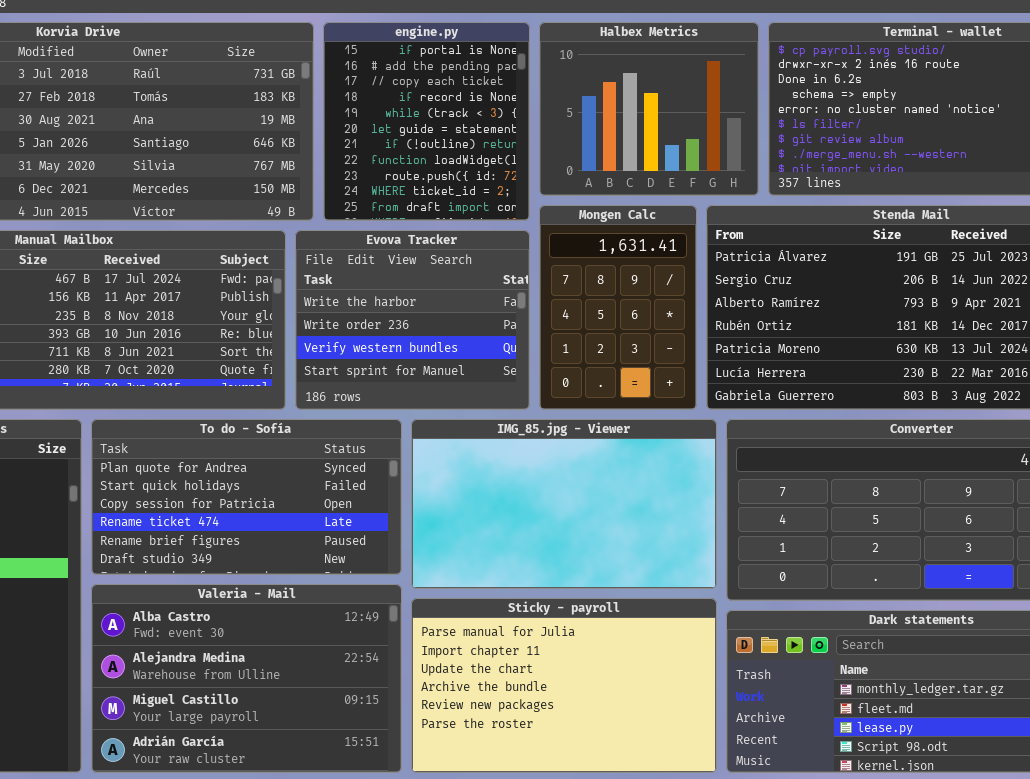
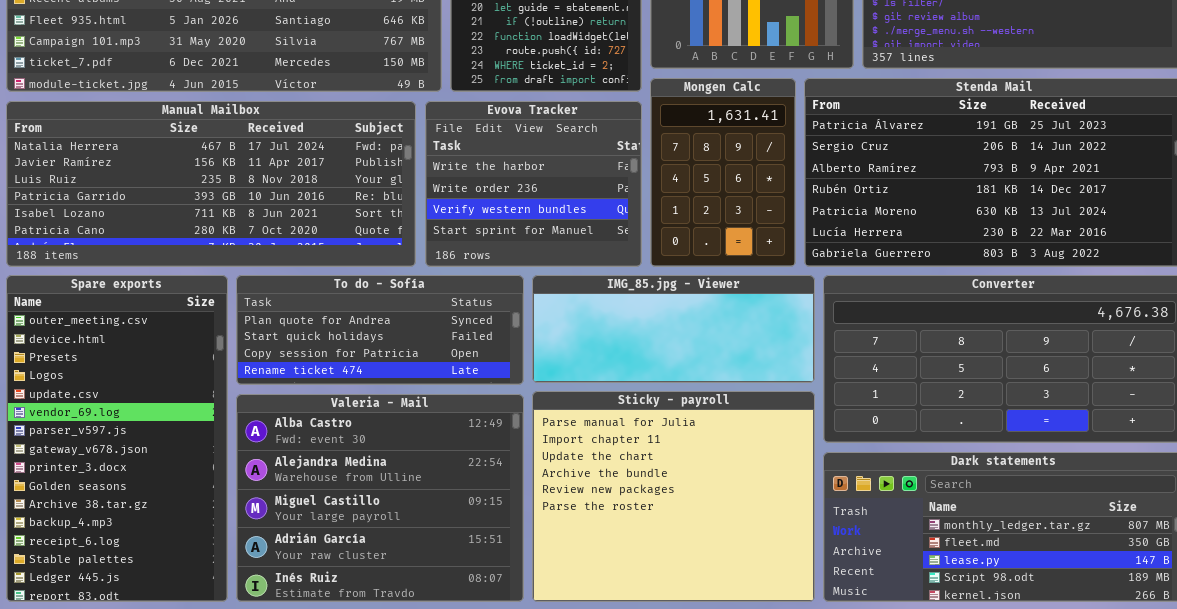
To do - Sofía: [91,419,402,575] -> [236,275,524,385], resized
IMG_85.jpg - Viewer: [411,419,717,589] -> [532,275,815,383], resized
Valeria - Mail: [91,584,402,773] -> [236,394,524,602], resized
Sticky - payroll: [411,598,717,773] -> [532,391,815,602], resized

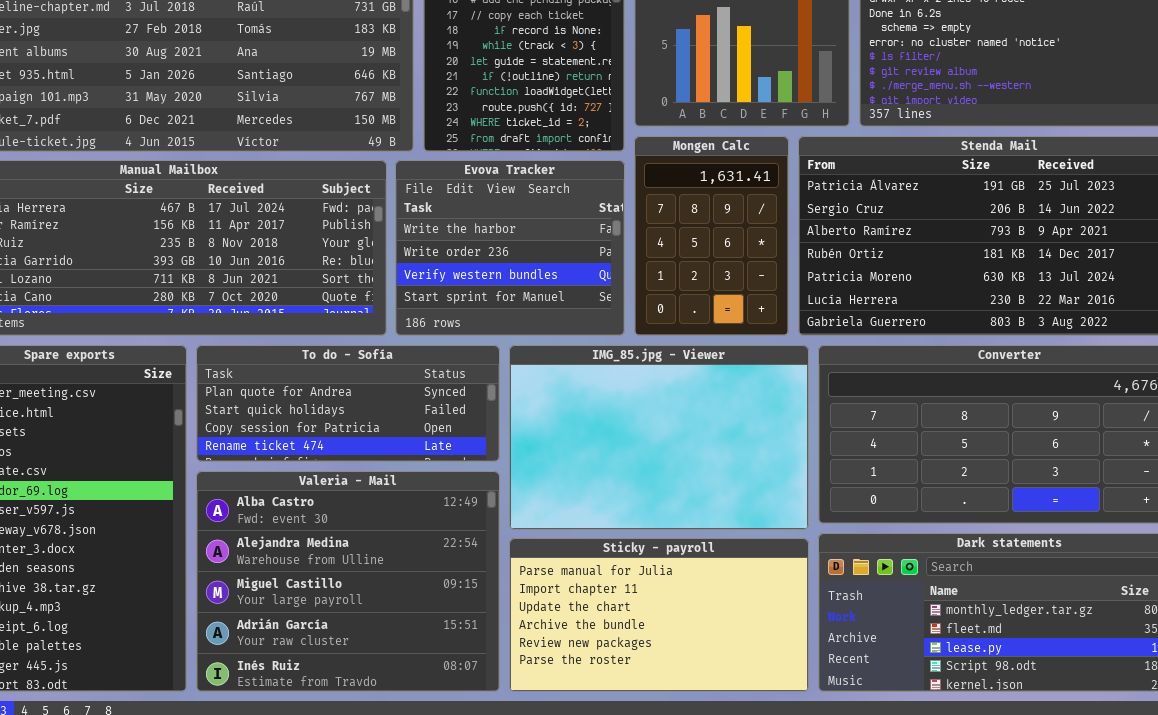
IMG_85.jpg - Viewer: [532,275,815,383] -> [509,345,809,530], resized
Sticky - payroll: [532,391,815,602] -> [509,538,809,692], resized

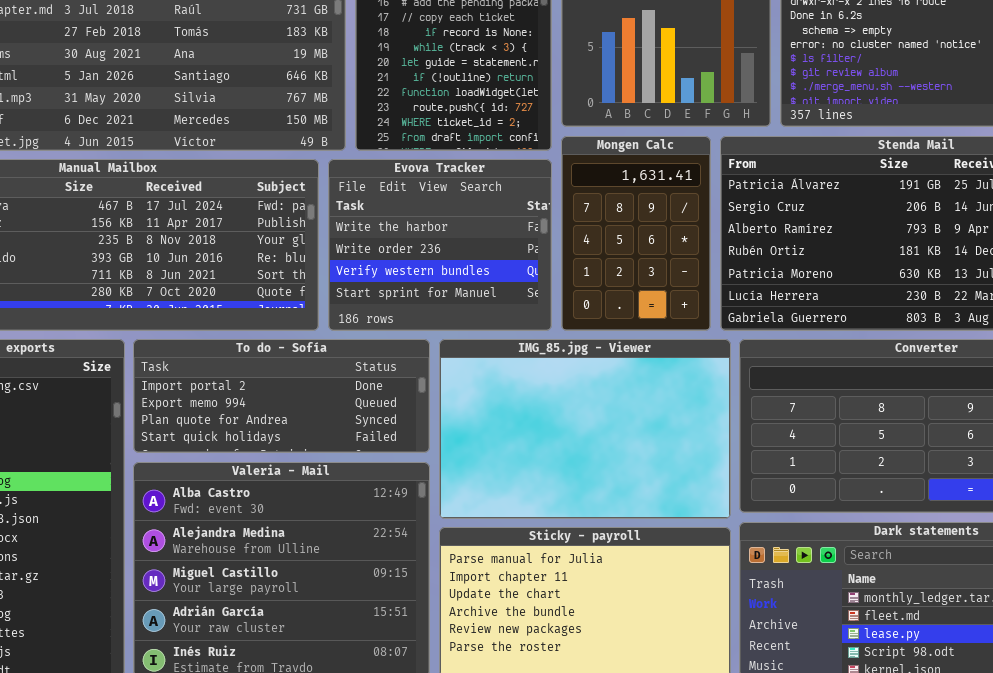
To do - Sofía: [196,345,500,462] -> [133,339,430,453], scrolled up 2 rows

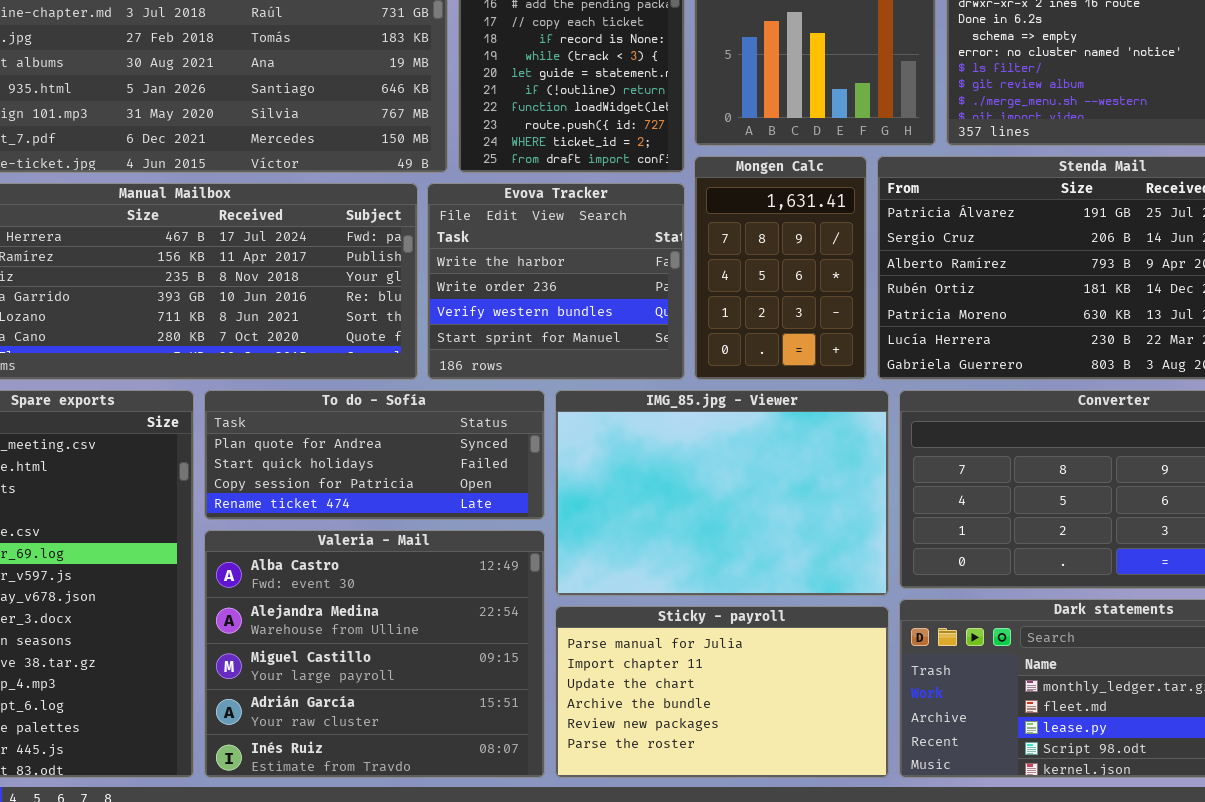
To do - Sofía: [133,339,430,453] -> [204,390,545,520], scrolled down 2 rows

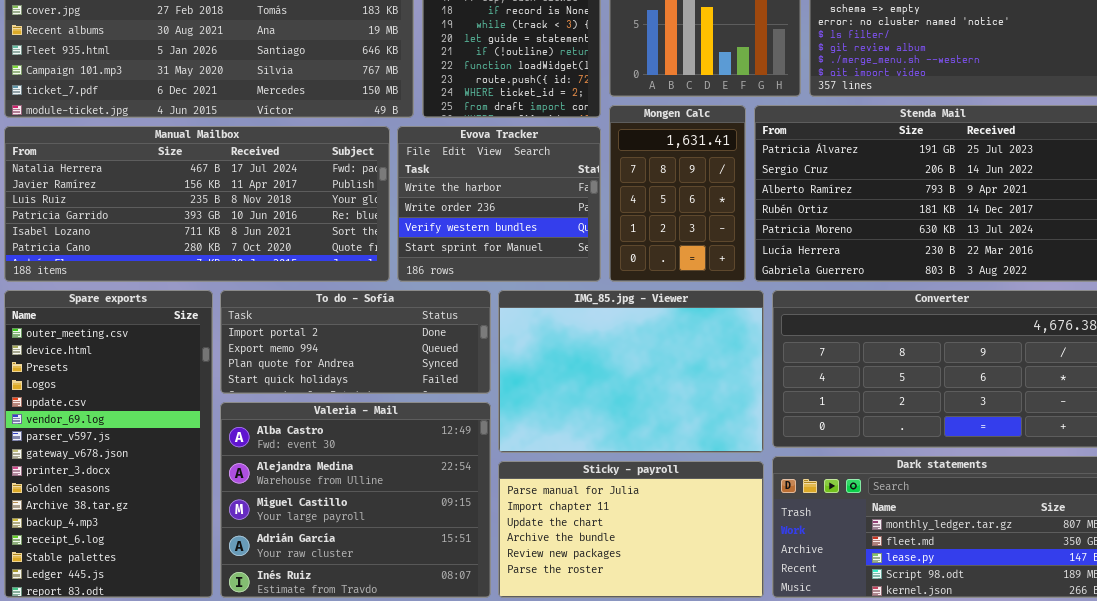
To do - Sofía: [204,390,545,520] -> [220,290,491,394], scrolled up 2 rows

